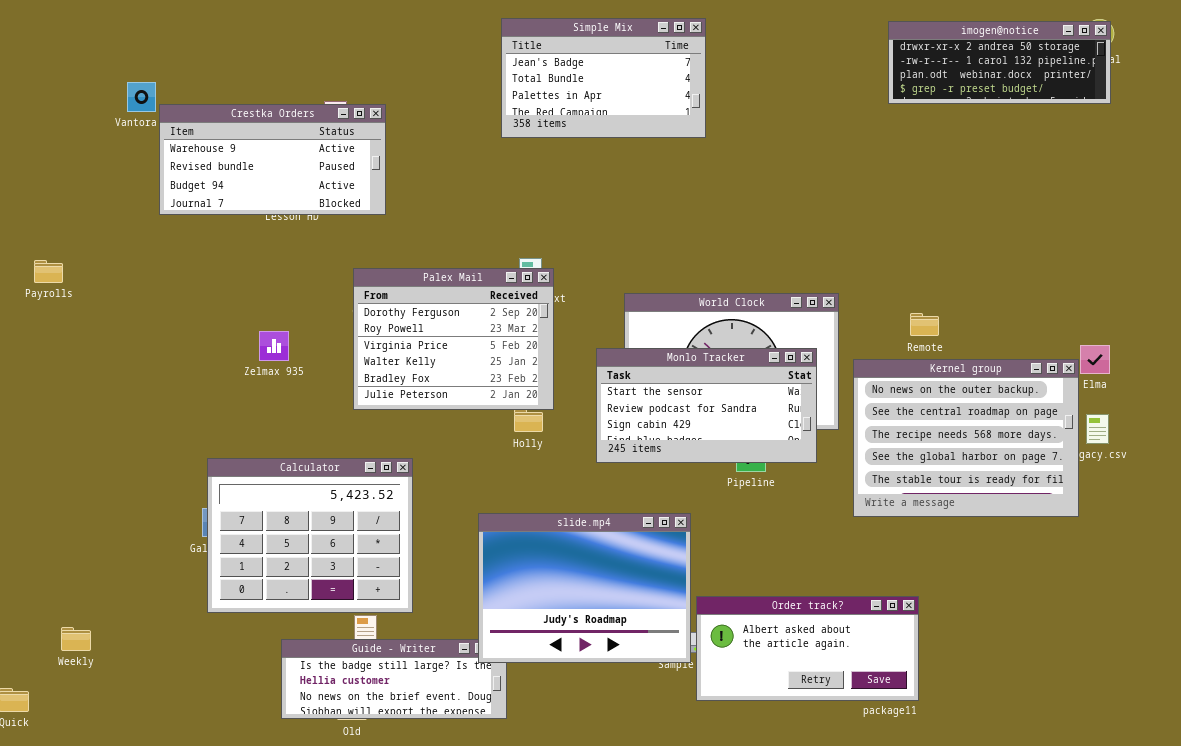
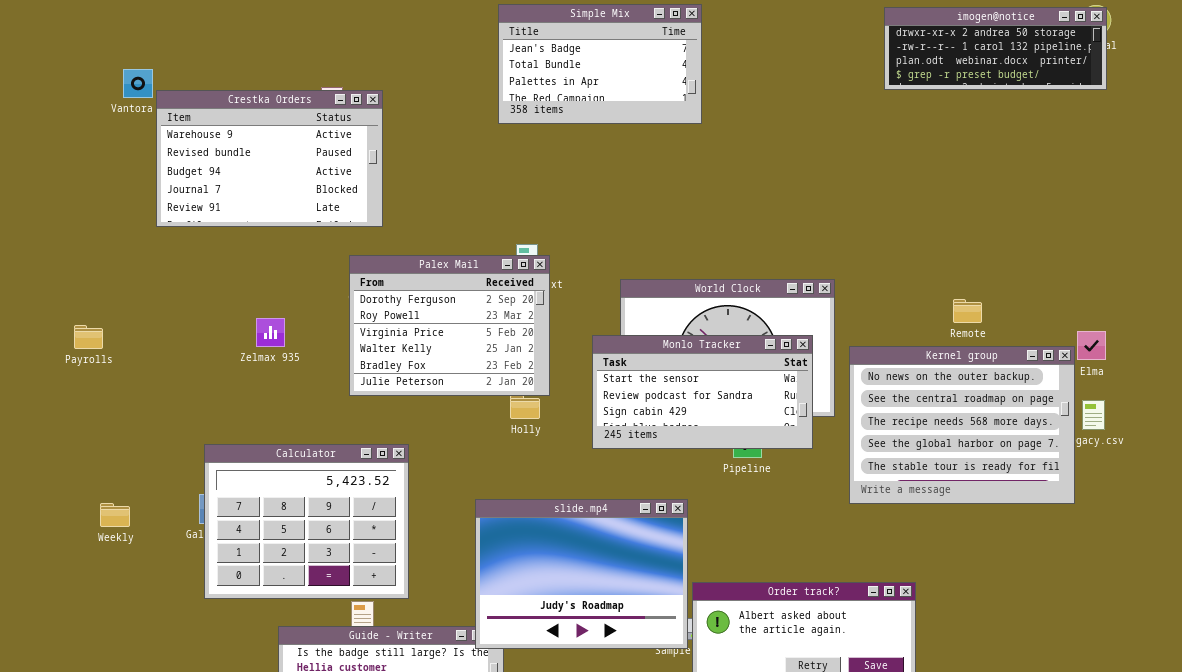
Crestka Orders: [159,104,386,215] -> [156,90,383,227], resized
Payrolls: [34,260,63,283] -> [74,325,103,349], moved
Remote: [910,313,939,336] -> [953,299,982,323], moved
Weekly: [61,627,91,651] -> [100,503,130,527], moved

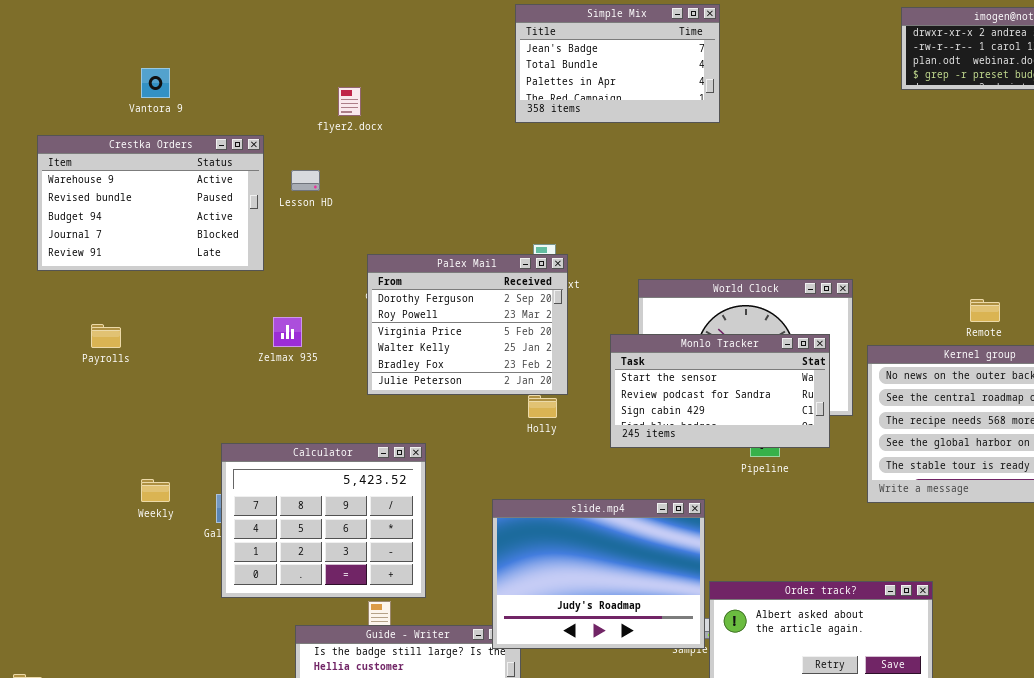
Crestka Orders: [156,90,383,227] -> [37,135,264,271], moved
Weekly: [100,503,130,527] -> [141,479,170,502], moved

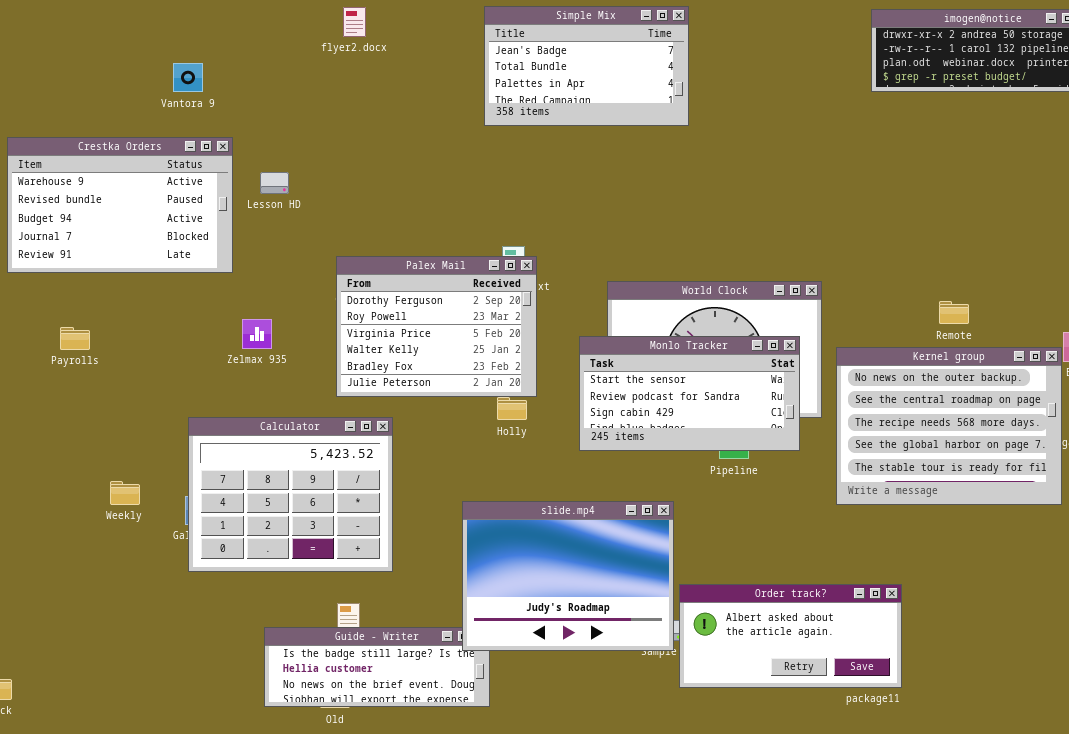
Vantora 9: [141,68,170,98] -> [173,63,203,92], moved
flyer2.docx: [338,87,361,116] -> [343,7,366,37], moved
Calculator: [221,443,426,598] -> [188,417,393,572], moved

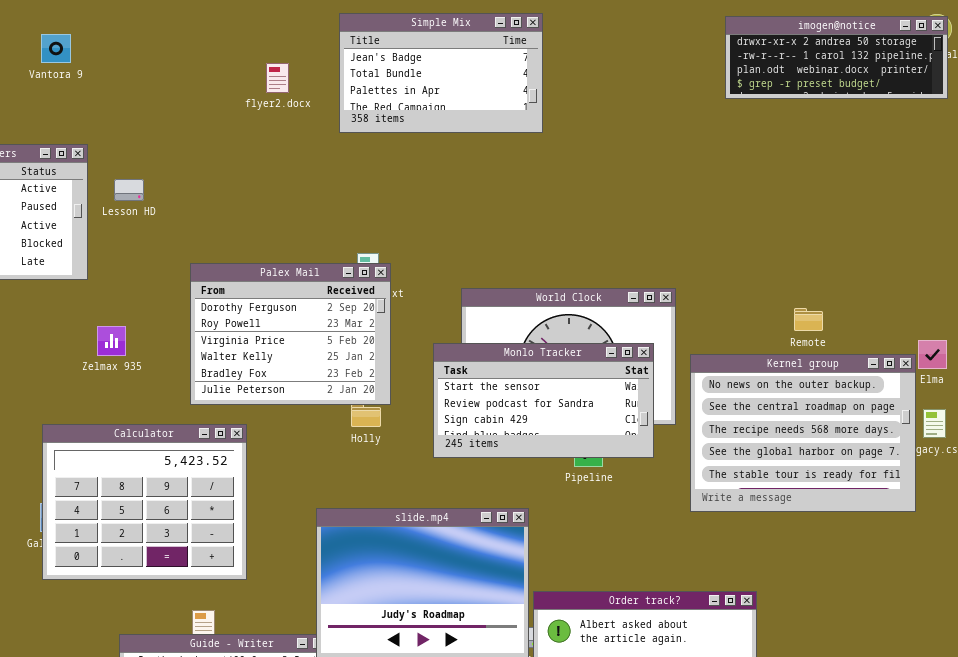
flyer2.docx: [343,7,366,37] -> [266,63,289,93], moved
Vantora 9: [173,63,203,92] -> [41,34,71,63], moved

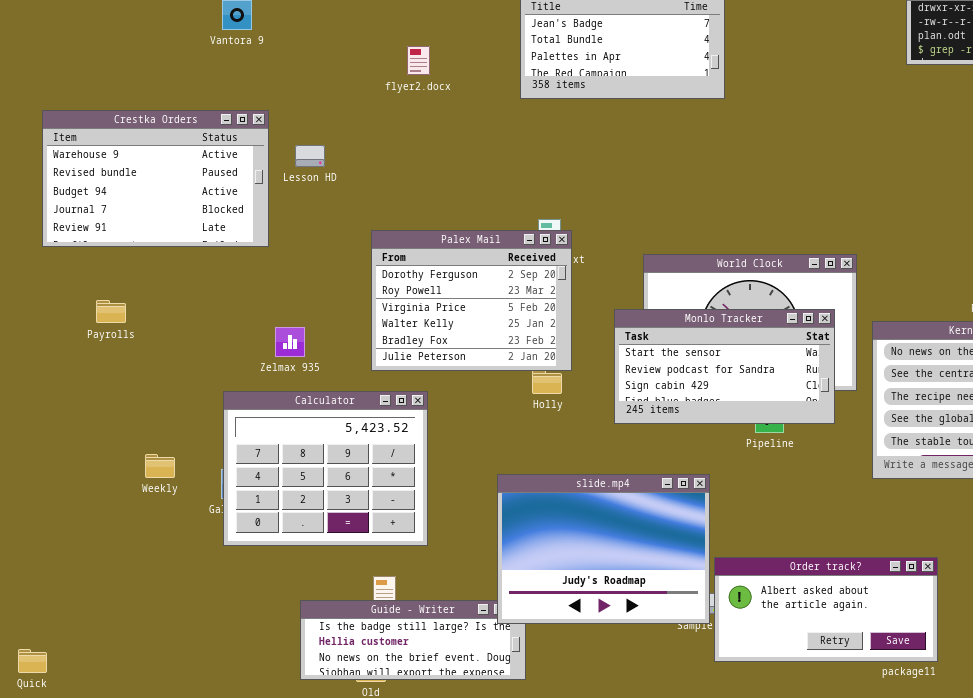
flyer2.docx: [266,63,289,93] -> [407,46,430,75], moved
Zelmax 935: [97,326,126,356] -> [275,327,305,357], moved

